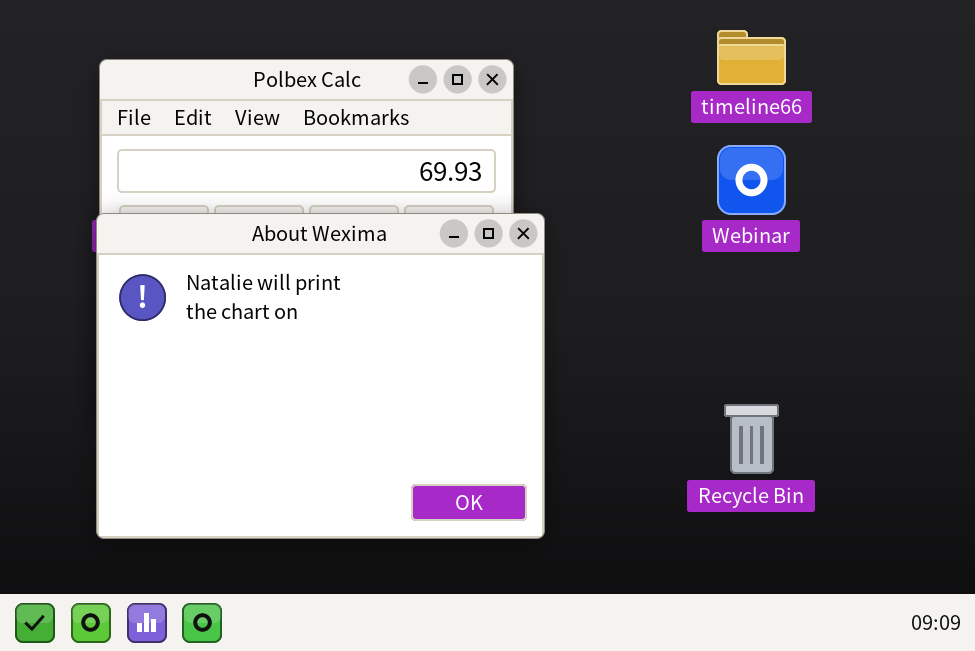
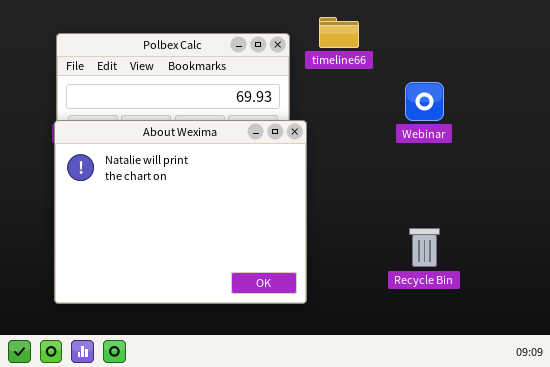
timeline66: [717,30,786,85] -> [319,17,359,48], moved

